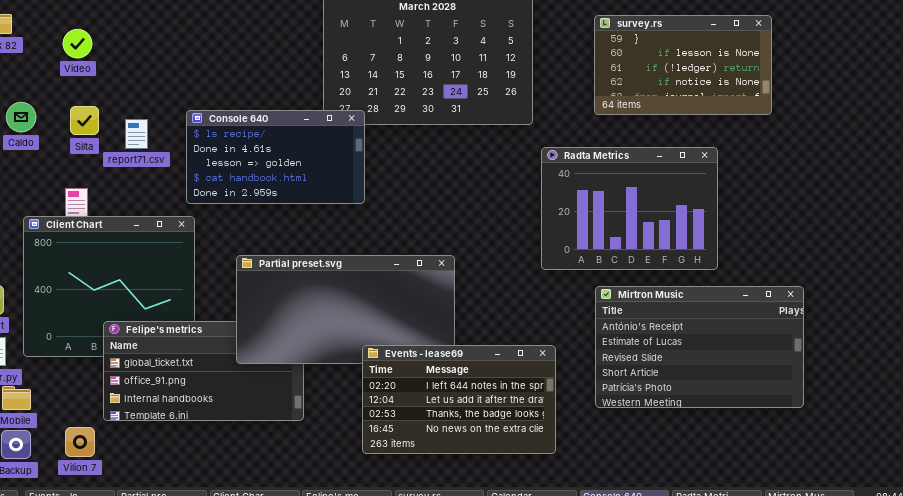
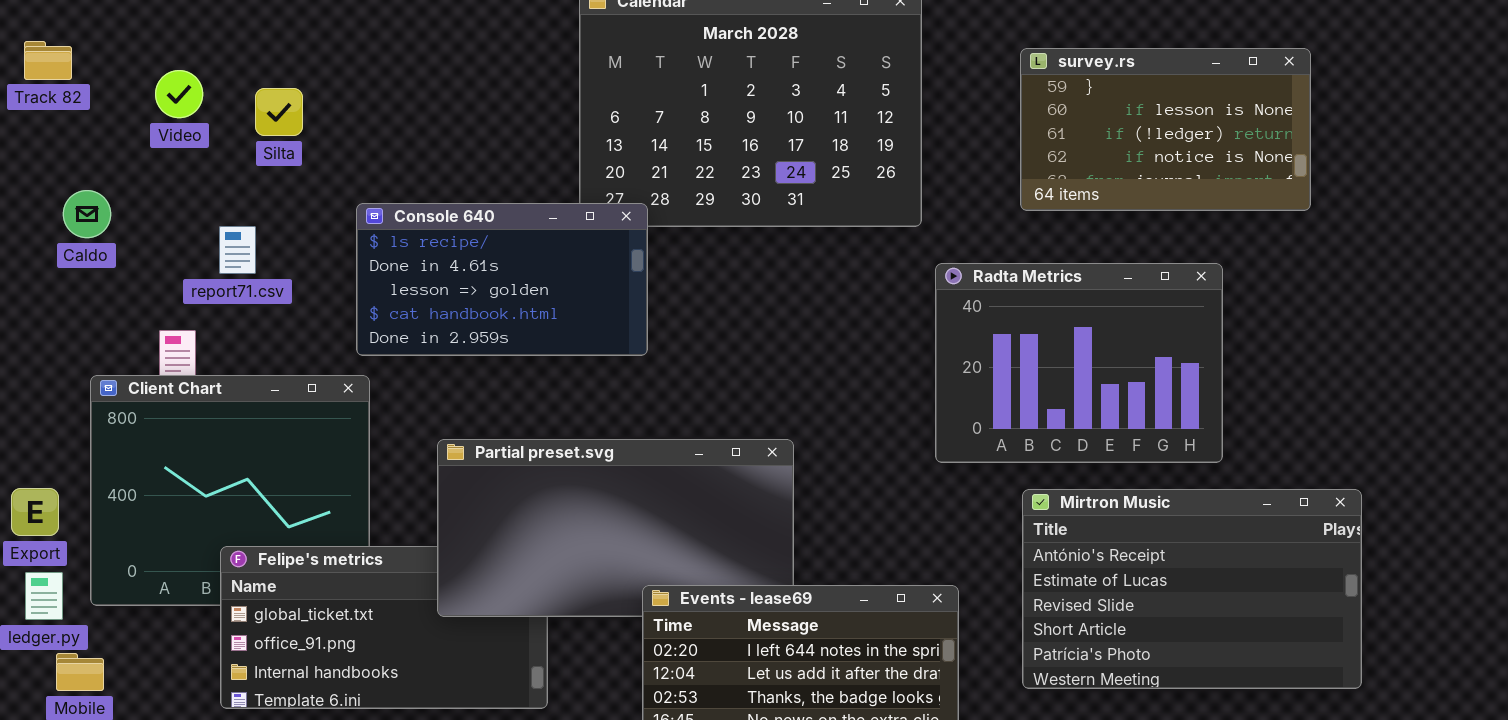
Silta: [70,106,99,135] -> [255,88,303,136], moved
report71.csv: [125,119,148,149] -> [219,226,256,274], moved

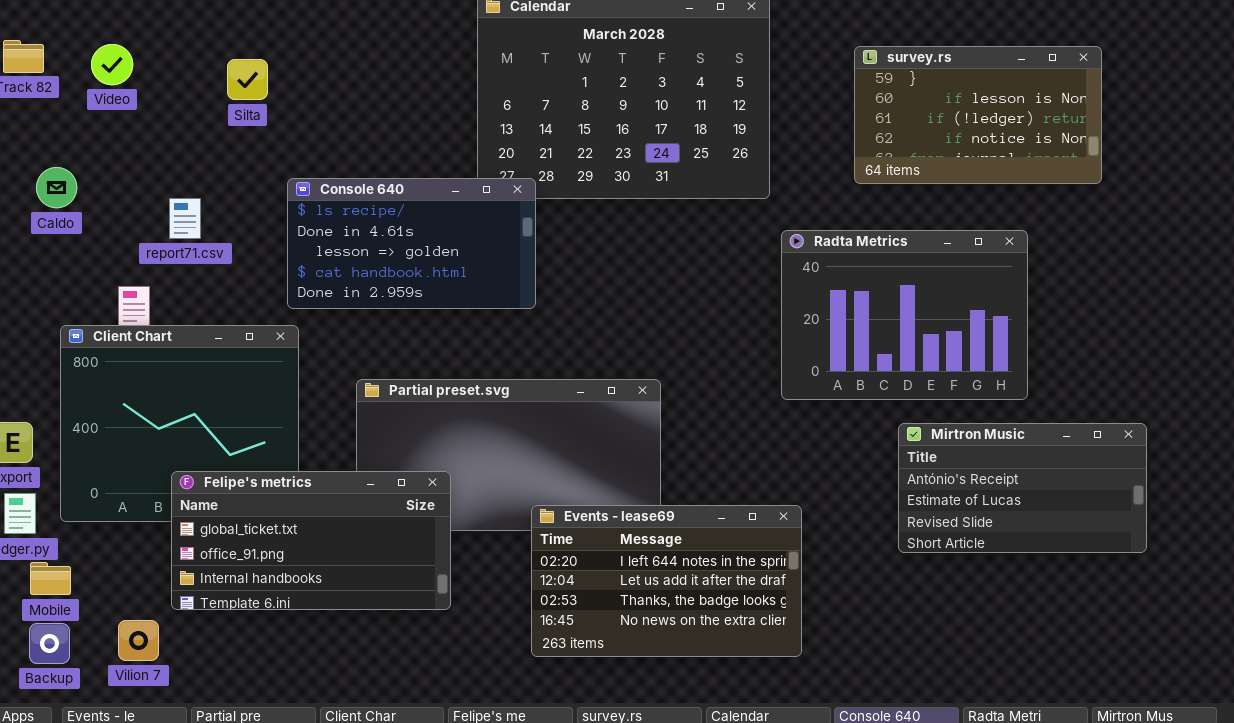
Video: [155,70,203,118] -> [91,44,133,85], moved
Silta: [255,88,303,136] -> [227,59,268,100], moved
Mirtron Music: [1022,489,1362,689] -> [898,423,1147,553], resized
Felipe's metrics: [220,546,548,709] -> [171,471,451,610], raised

